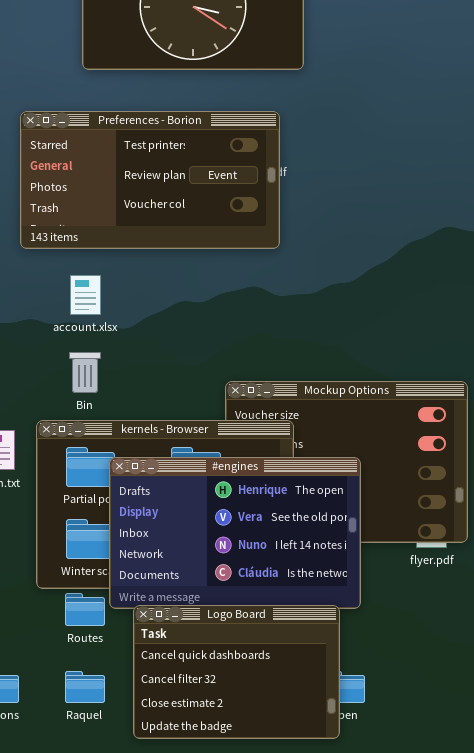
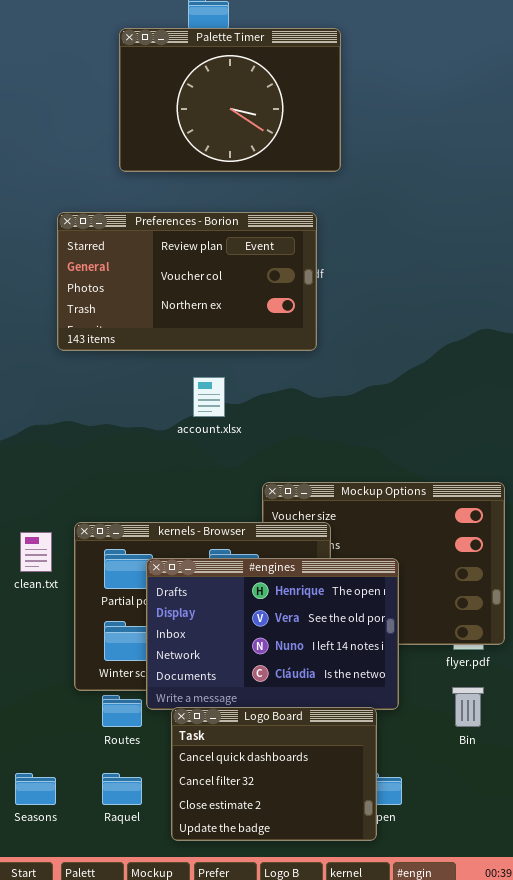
Preferences - Borion: [20,111,280,249] -> [57,212,317,351], scrolled down 1 row
account.xlsx: [70,275,101,315] -> [193,377,225,417], moved
Bin: [69,352,101,393] -> [452,687,484,727], moved

